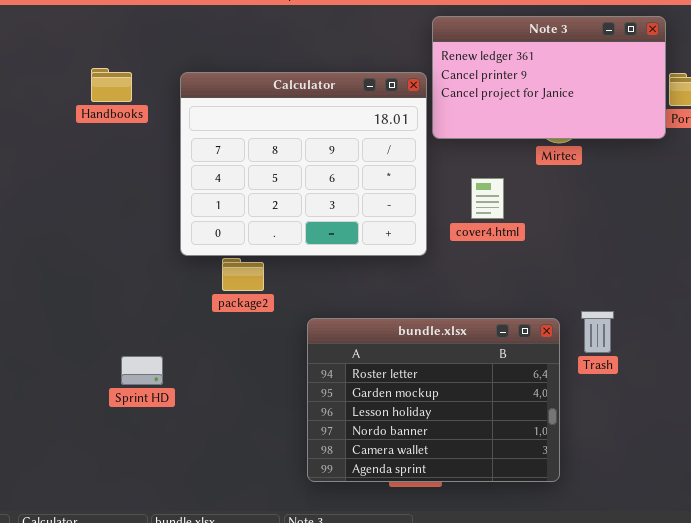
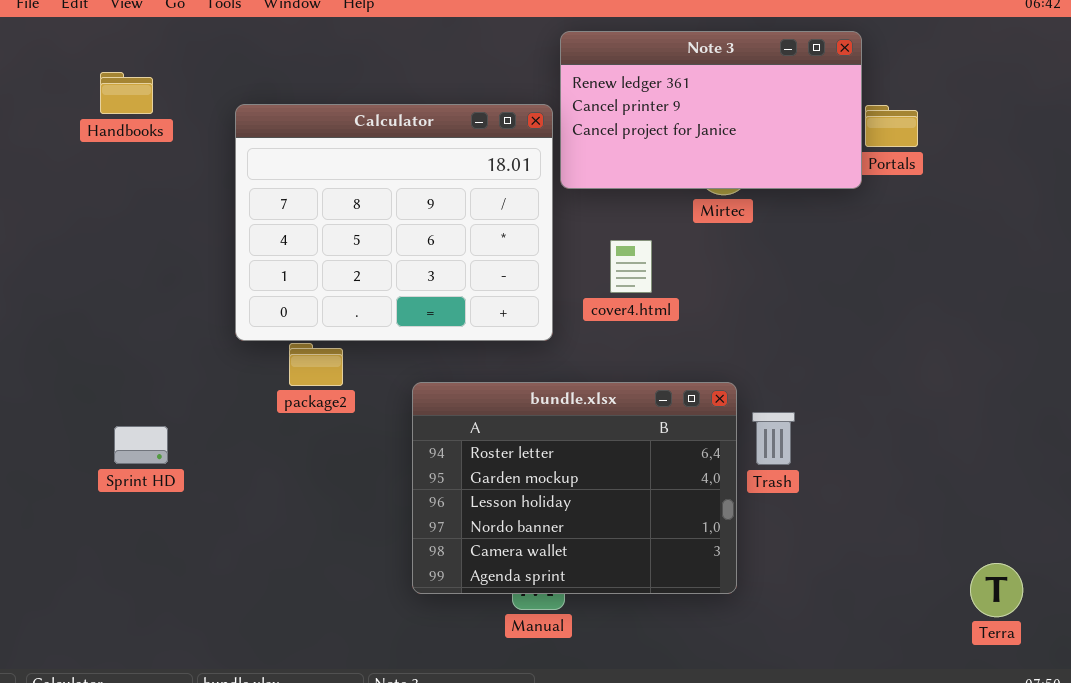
Handbooks: [91,68,132,102] -> [100,72,153,114], moved
bundle.xlsx: [307,318,560,482] -> [412,382,737,594], moved
Sprint HD: [121,356,163,385] -> [114,426,168,464], moved

